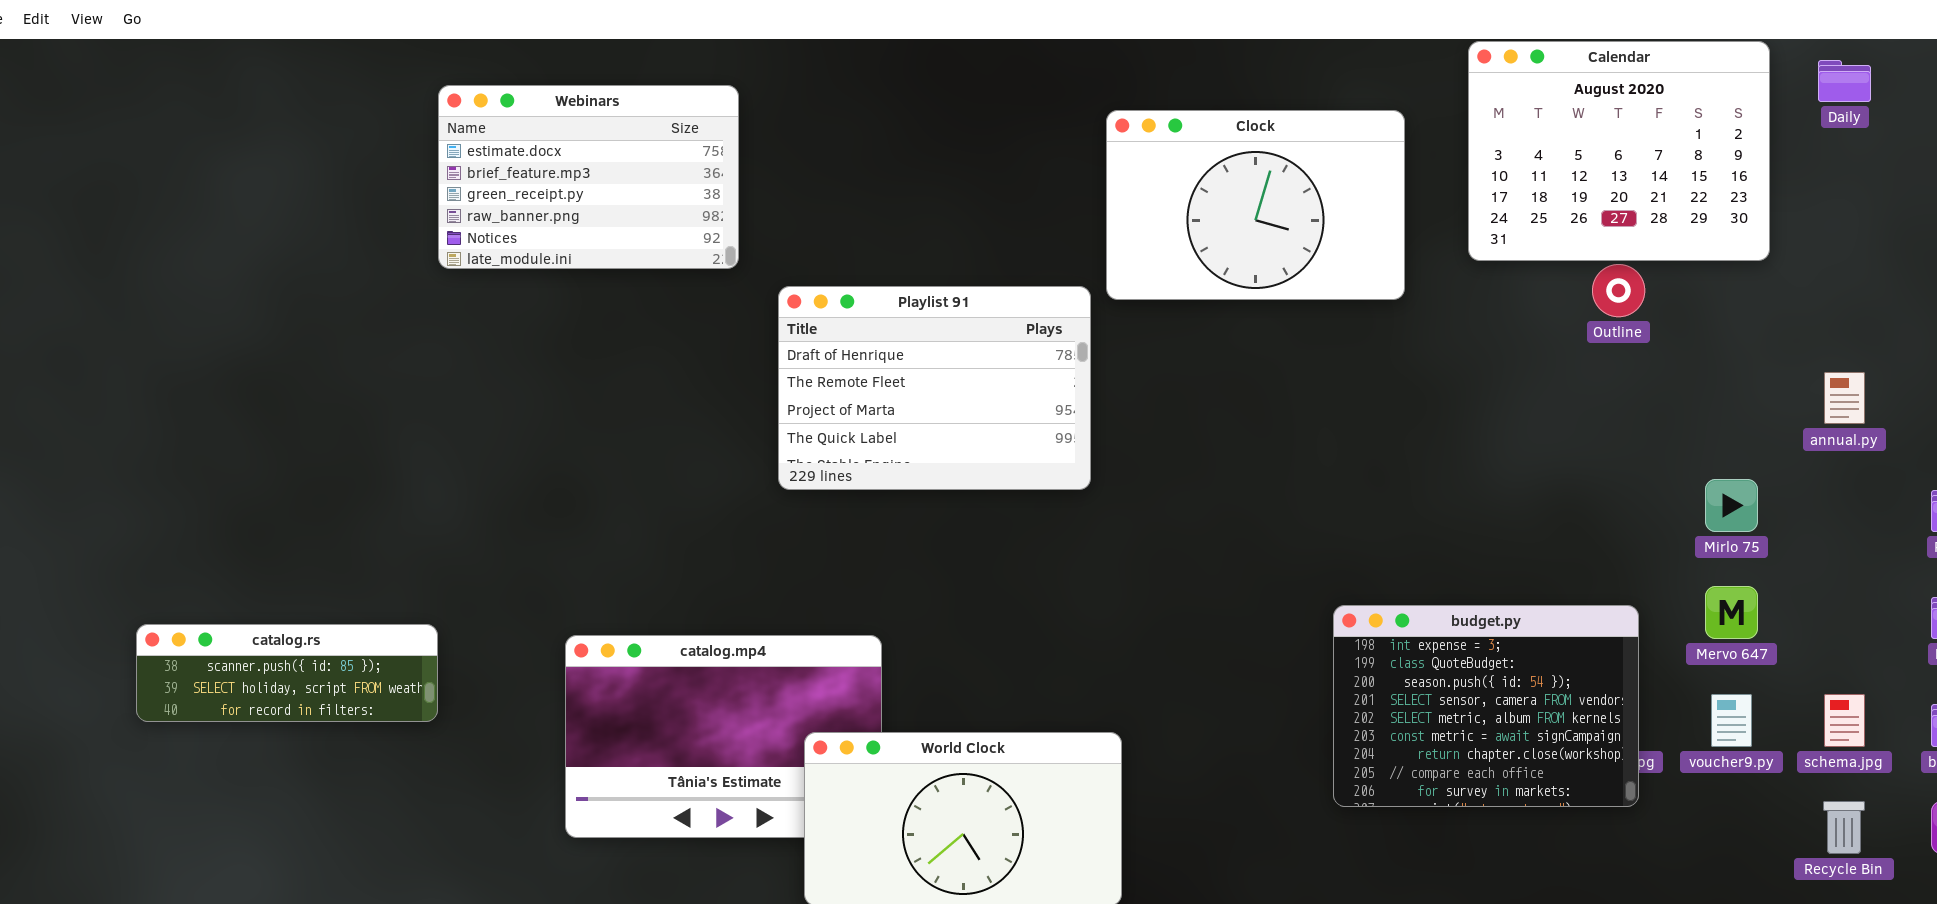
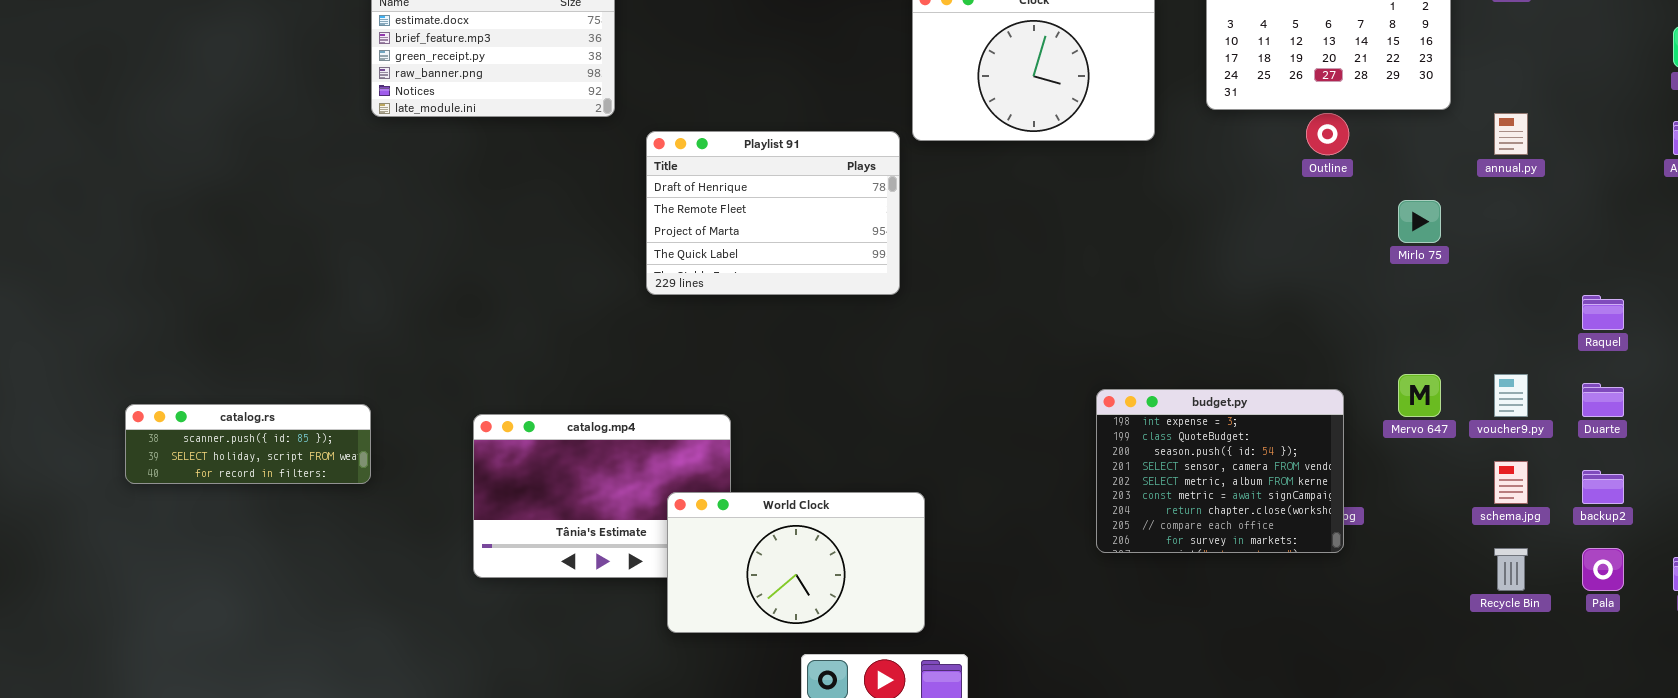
annual.py: [1824,372,1865,424] -> [1494,113,1528,155], moved
Mirlo 75: [1705,479,1758,532] -> [1398,200,1441,243], moved
voucher9.py: [1711,694,1752,747] -> [1494,374,1528,417], moved

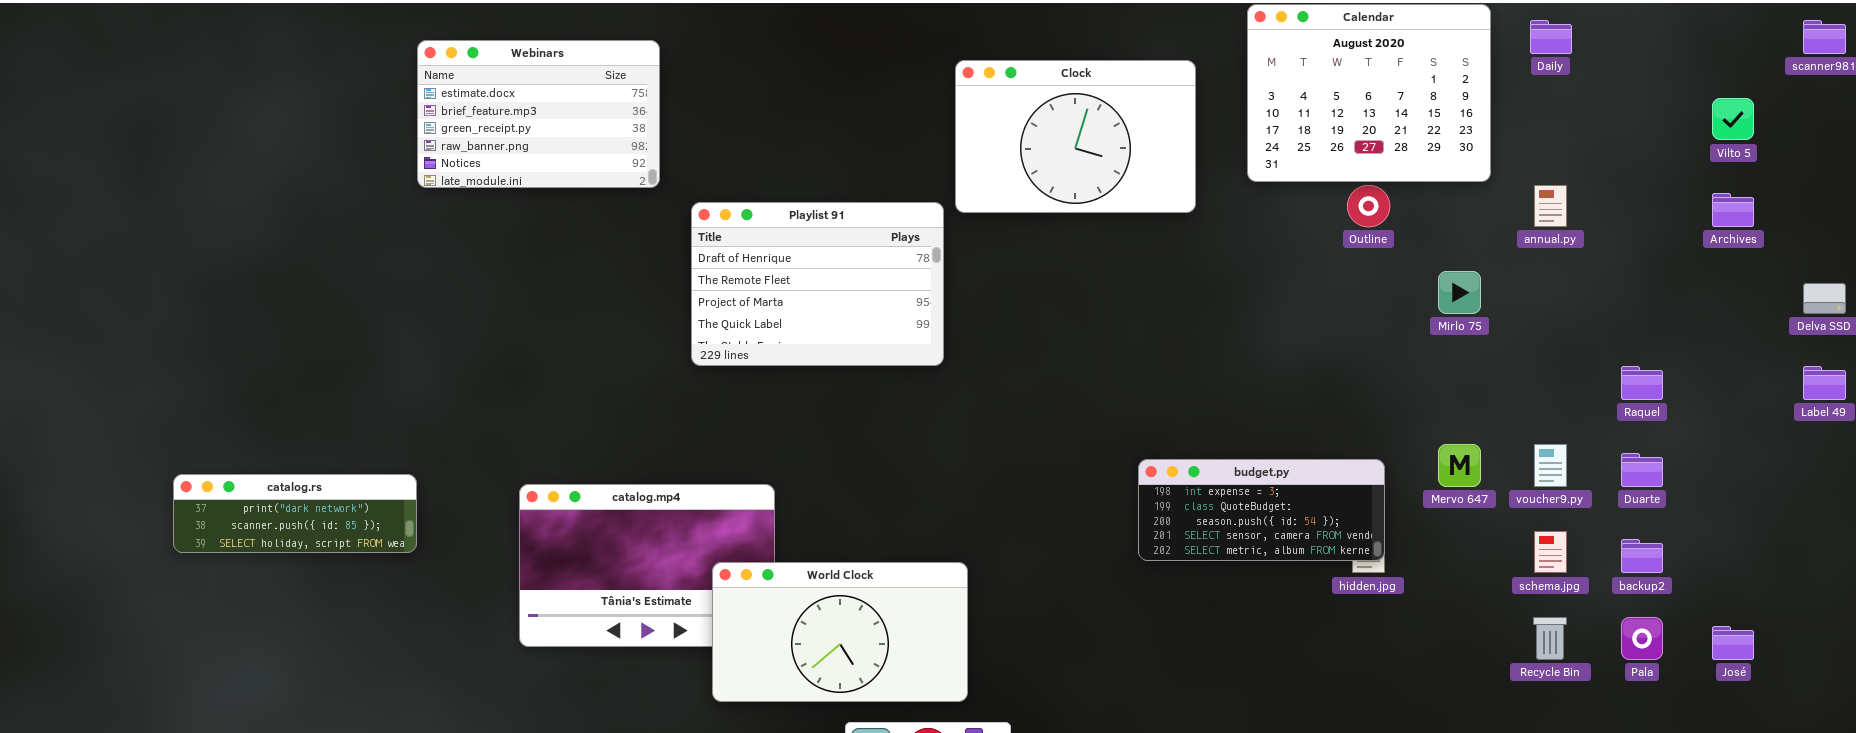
budget.py: [1096,389,1344,553] -> [1138,459,1385,561], resized
catalog.rs: [125,404,371,484] -> [173,474,417,553], scrolled up 1 row

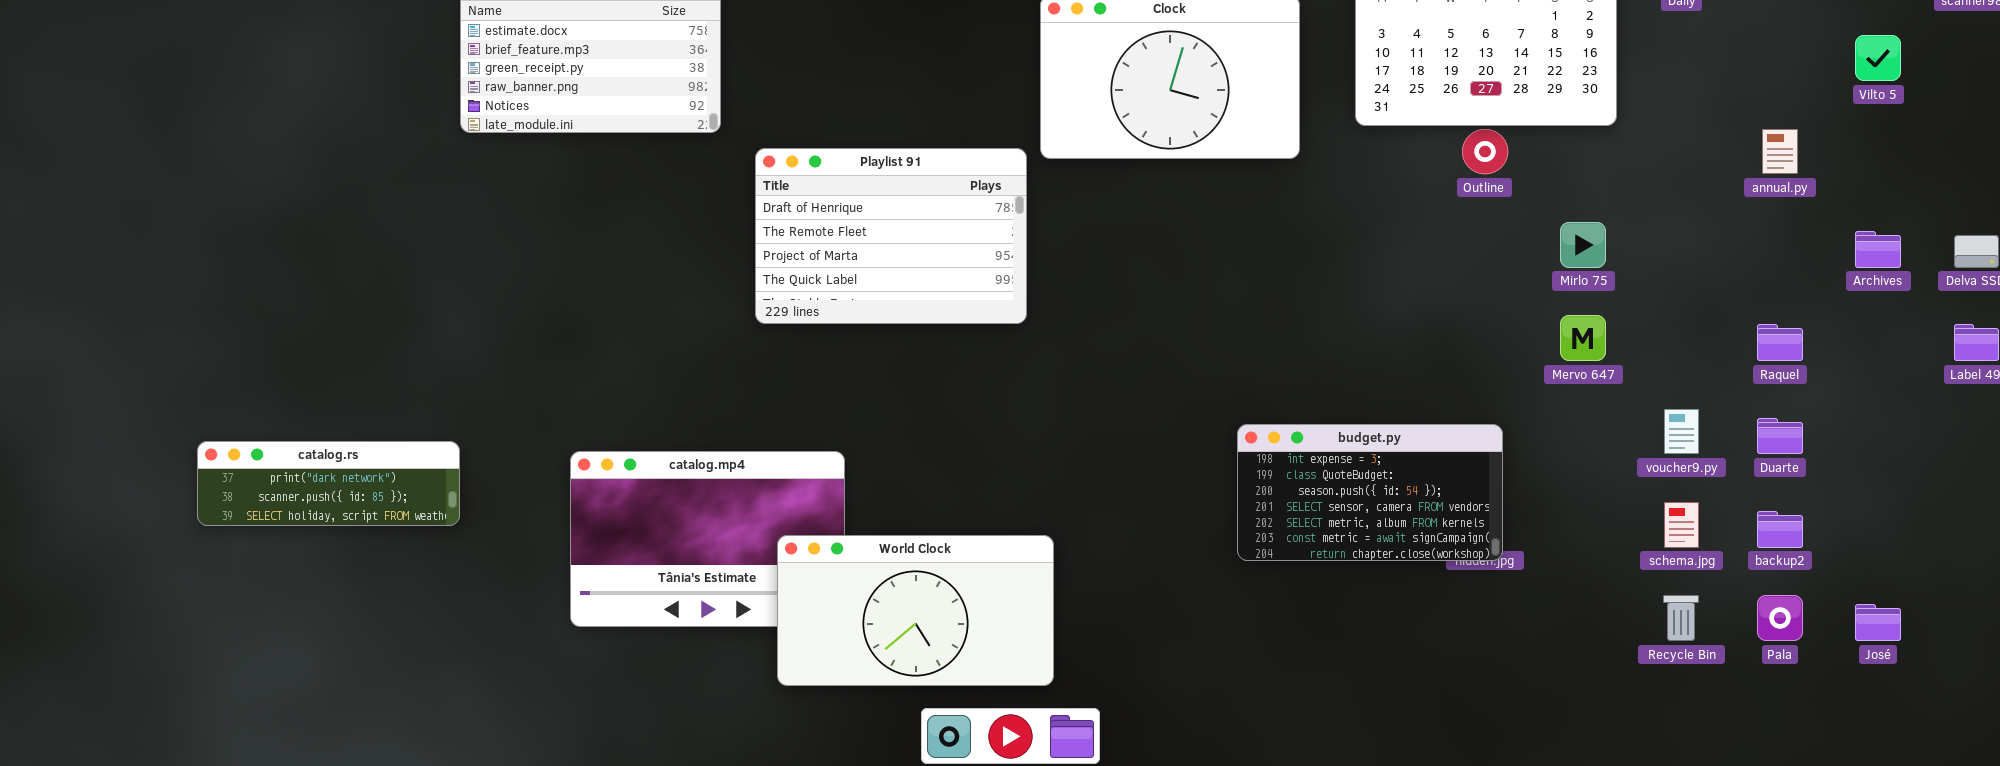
annual.py: [1534,185,1567,227] -> [1762,129,1798,174], moved
Archives: [1712,193,1754,227] -> [1855,231,1901,268], moved
Mervo 647: [1438,444,1481,487] -> [1560,315,1606,361], moved
budget.py: [1138,459,1385,561] -> [1237,424,1503,561], resized

